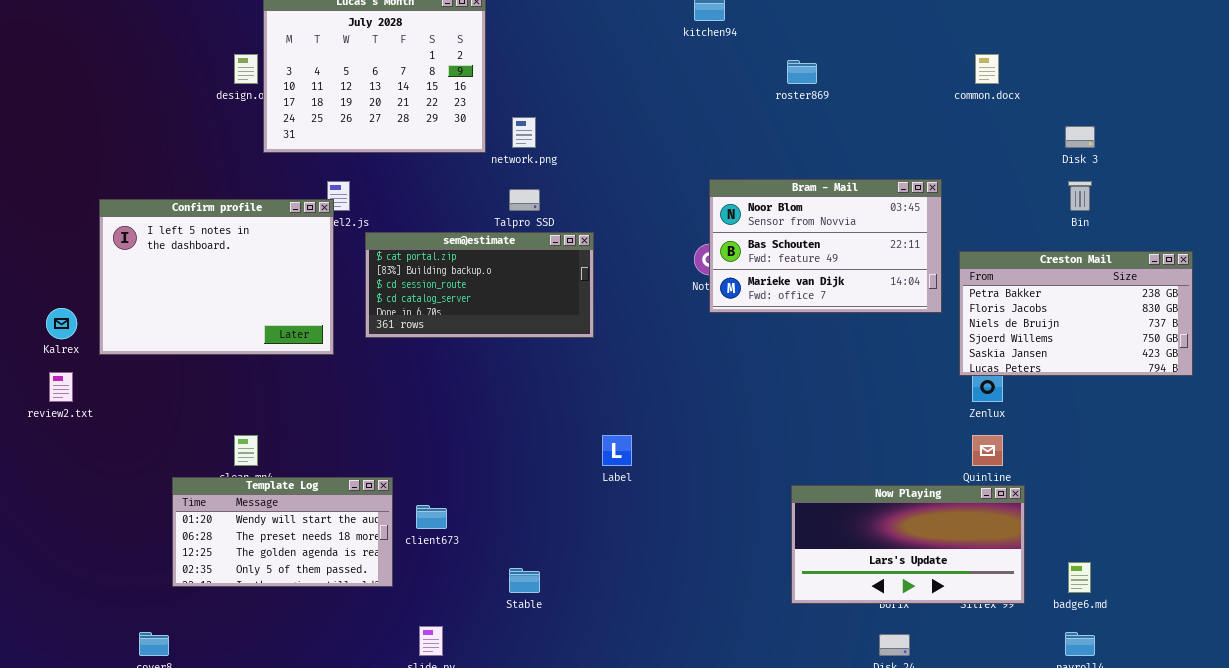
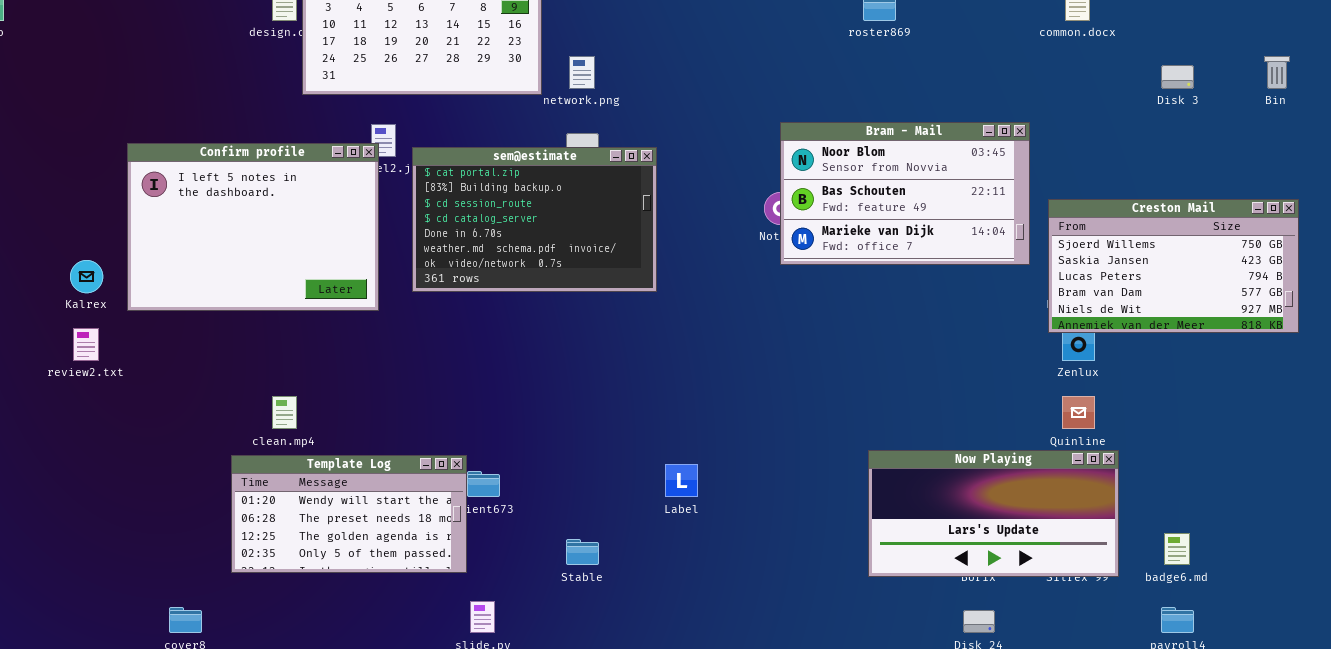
Bin: [1068,181,1092,211] -> [1264,56,1290,89], moved
sem@estimate: [365,232,594,338] -> [412,147,657,292], resized
Creston Mail: [959,251,1193,376] -> [1048,199,1299,333], scrolled down 3 rows
Label: [602,435,632,466] -> [665,464,698,497], moved
Template Log: [172,477,393,587] -> [231,455,467,573], moved

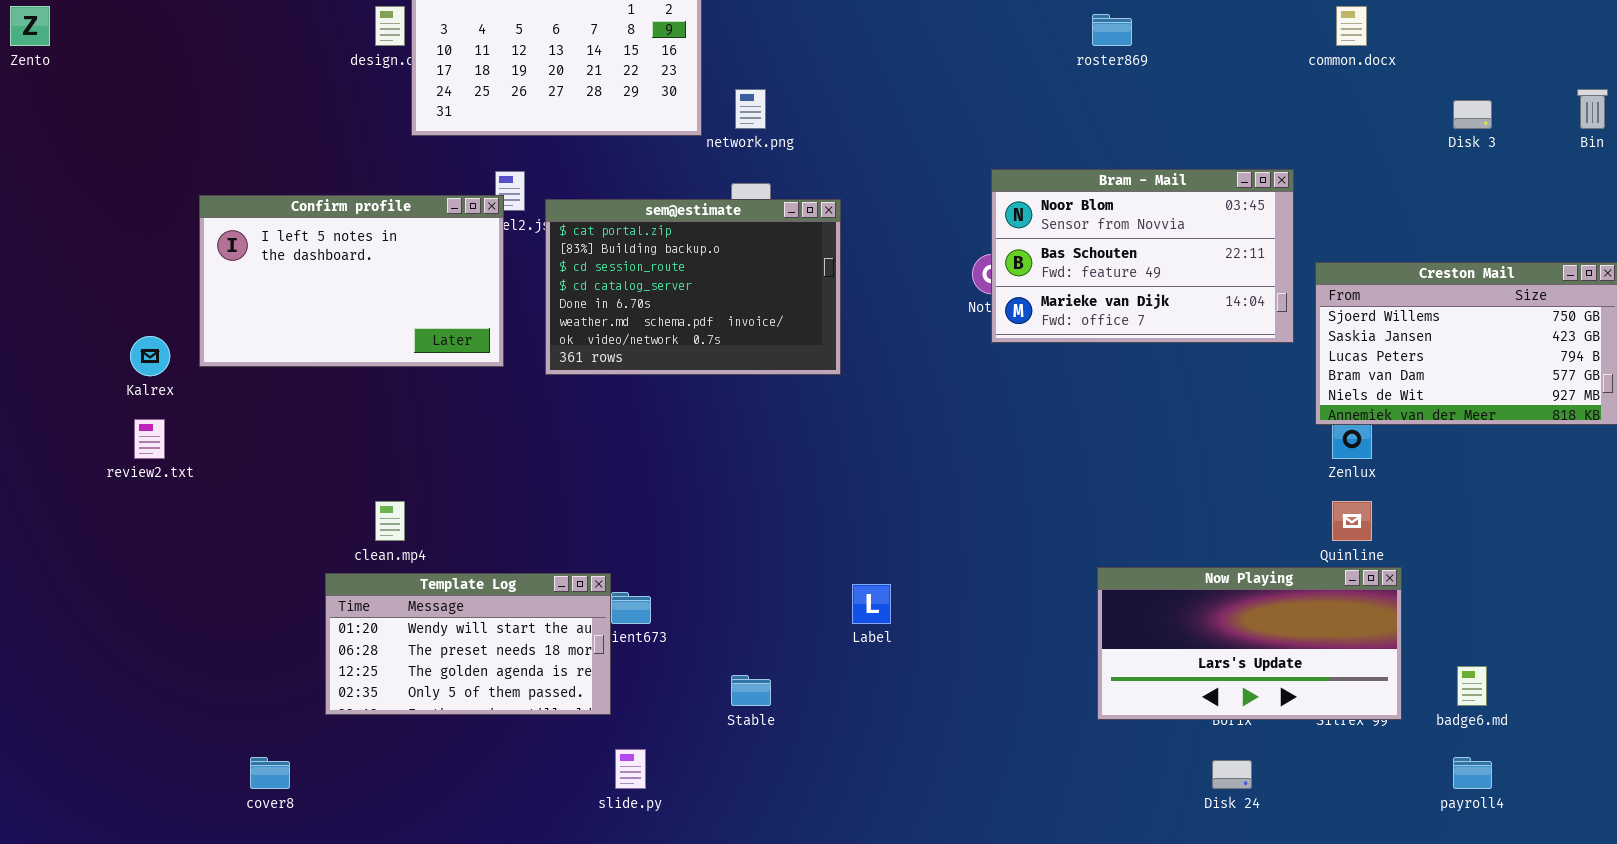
Confirm profile: [127,143,379,311] -> [199,195,504,367], resized

